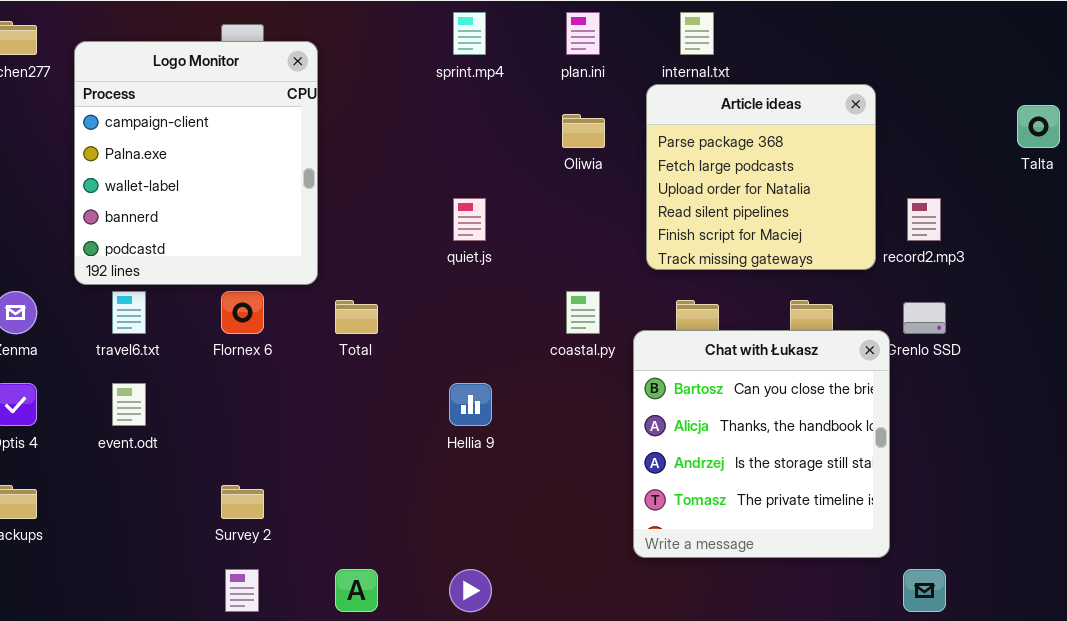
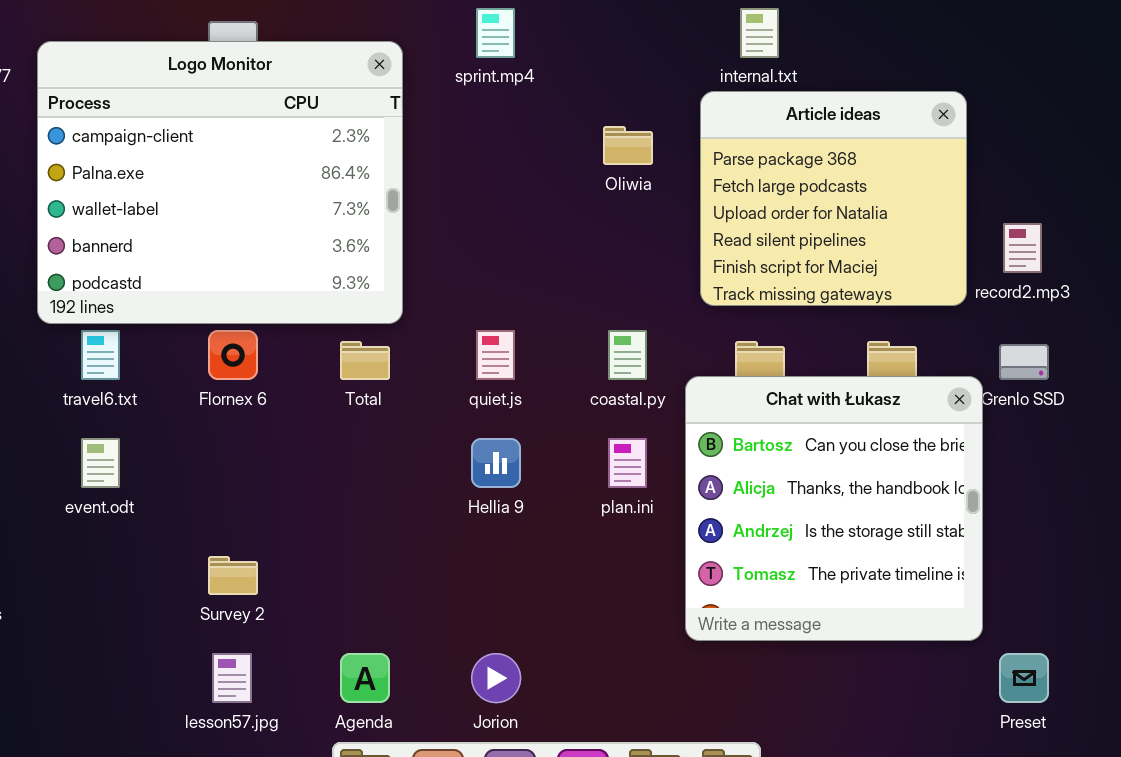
plan.ini: [566,12,600,55] -> [608,438,647,488], moved
Logo Monitor: [74,41,318,285] -> [37,41,403,324], resized
quiet.js: [453,198,486,241] -> [476,330,515,380], moved

